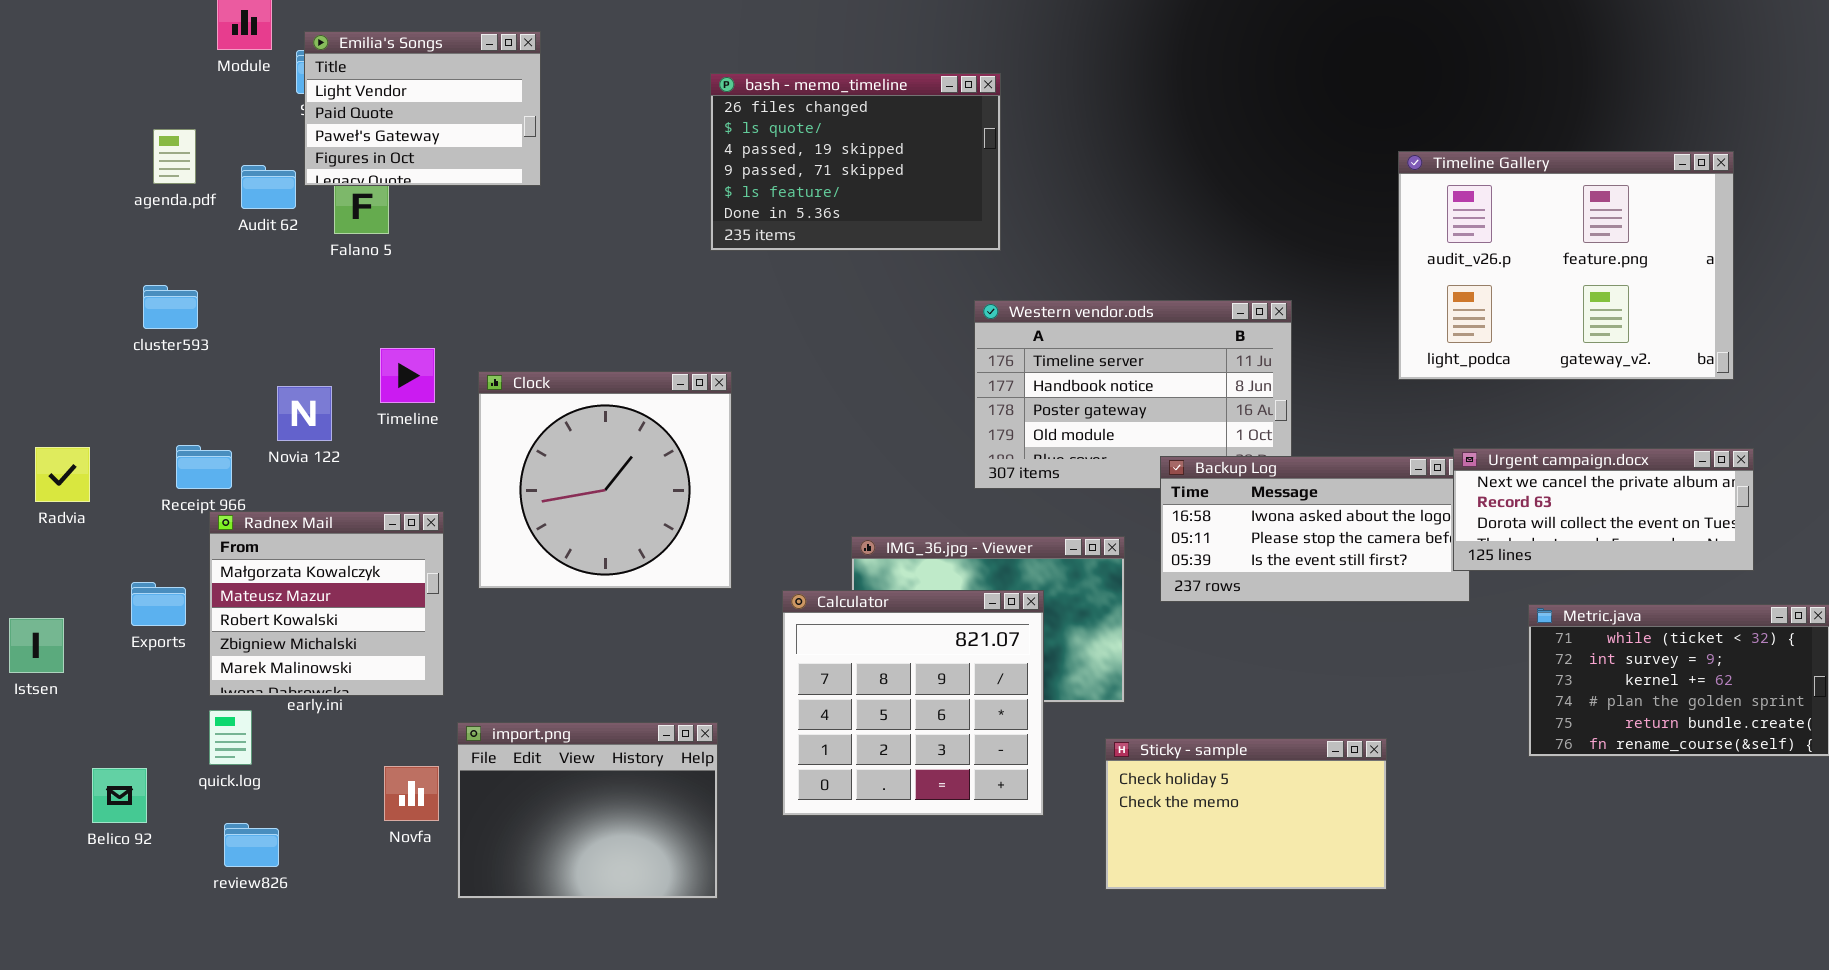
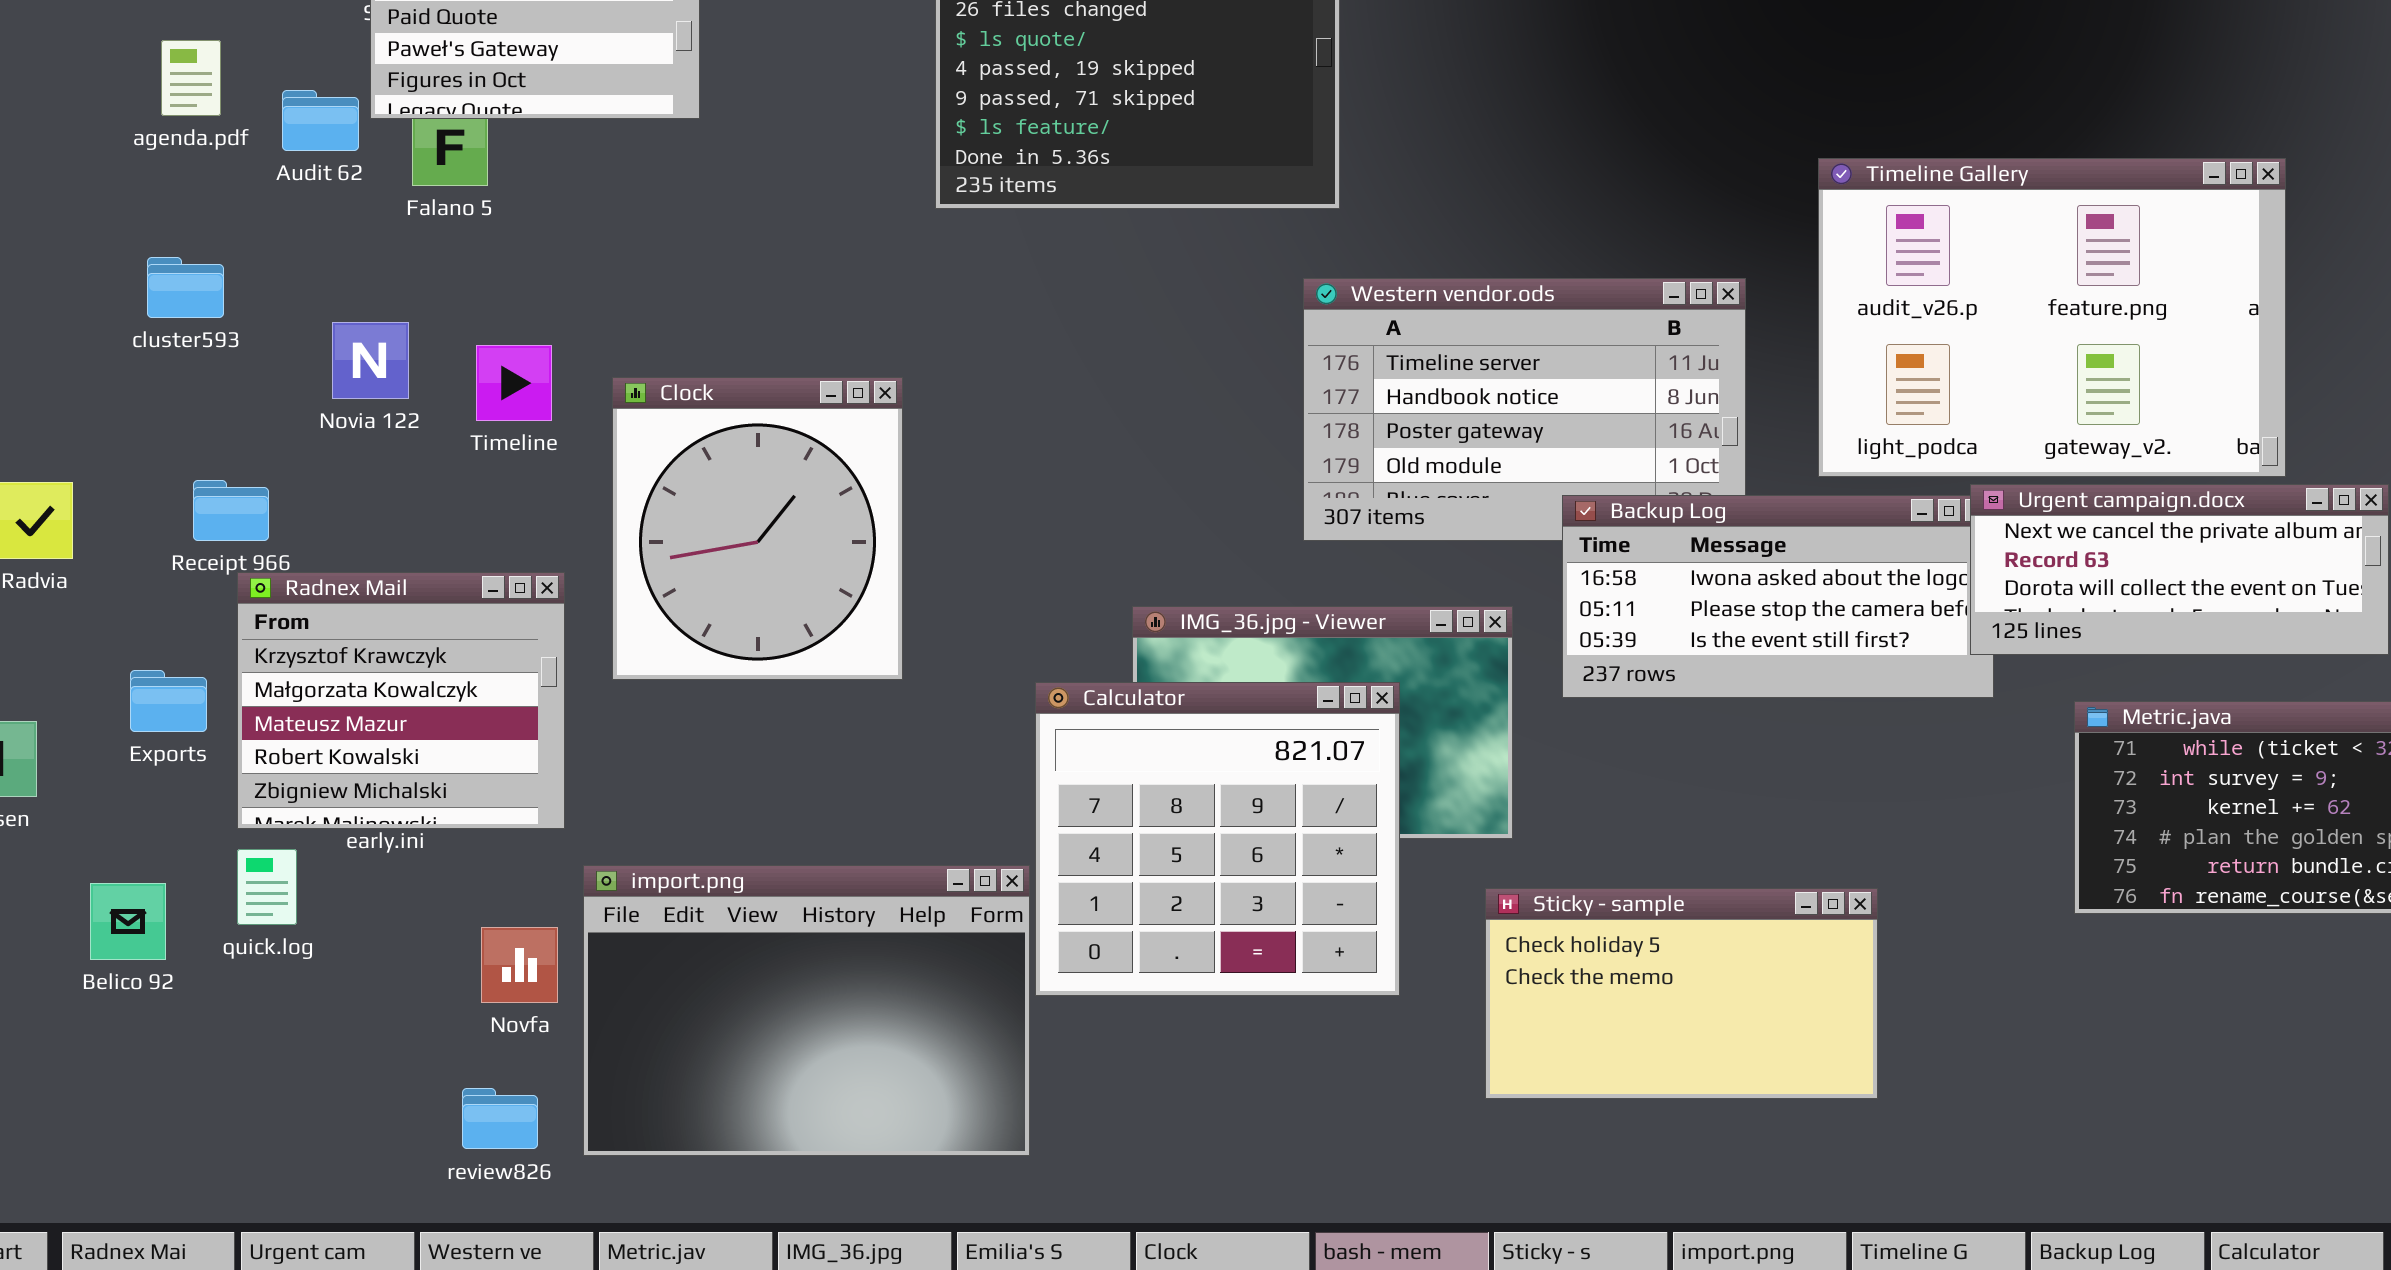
Timeline Gallery: [1398,151,1734,380] -> [1818,158,2286,477], moved
Clock: [478,371,732,589] -> [612,377,903,680], resized
Novia 122: [277,386,332,441] -> [332,322,409,399], moved
Radnex Mail: [209,511,444,696] -> [237,572,565,829], scrolled up 1 row
import.png: [457,722,718,899] -> [583,865,1030,1156], resized
Belico 92: [92,768,147,823] -> [90,883,166,960], moved
review826: [224,823,279,867] -> [462,1088,538,1149], moved

